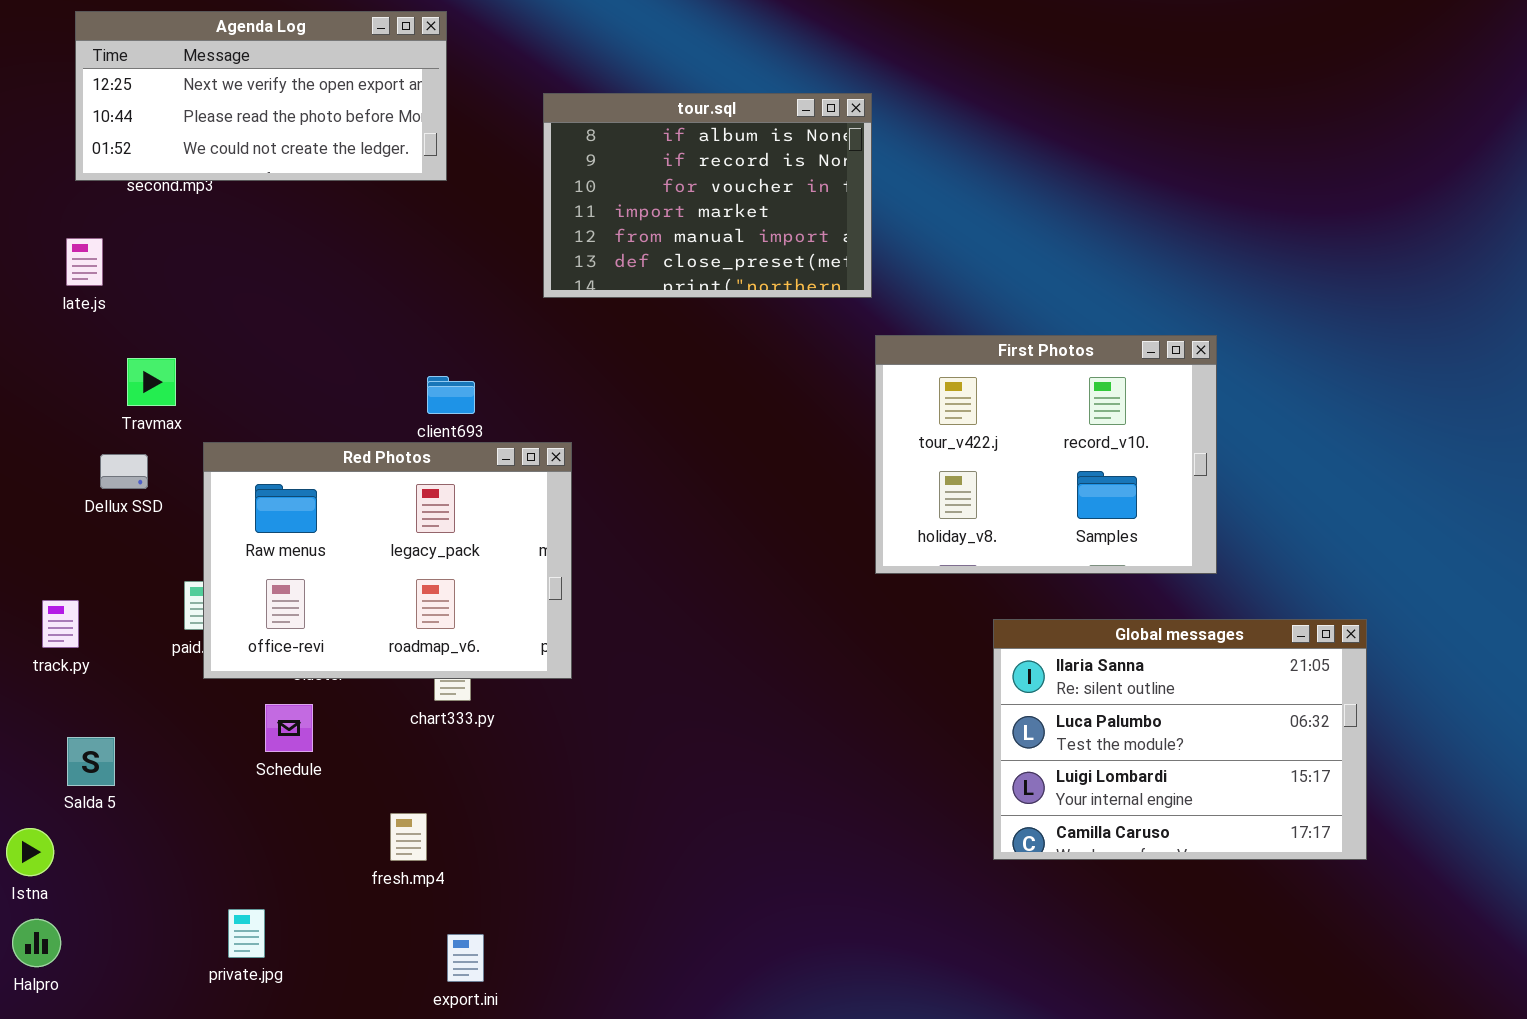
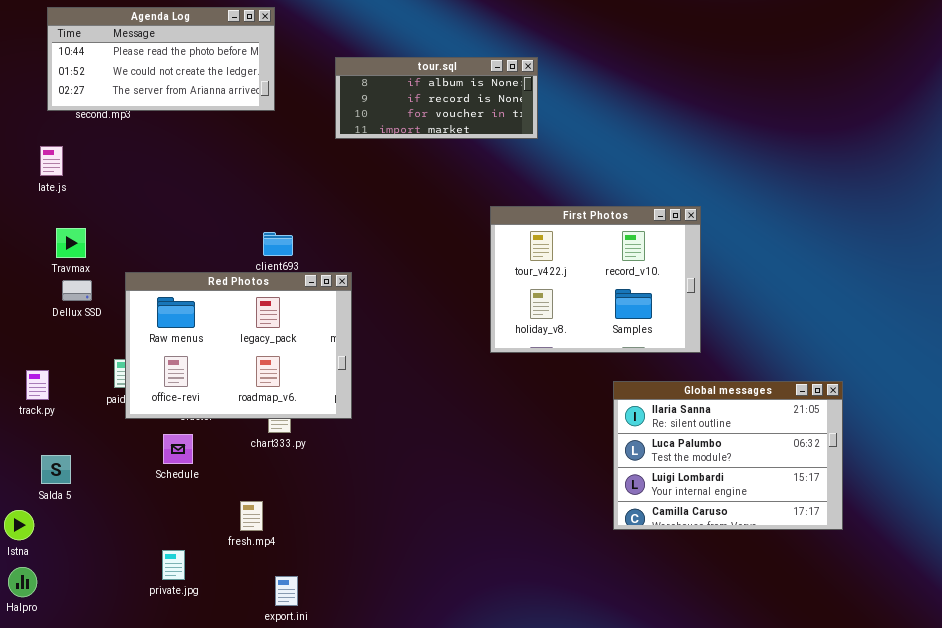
Agenda Log: [75,11,447,181] -> [47,7,275,111], scrolled down 1 row
tour.sql: [543,93,872,298] -> [335,57,538,139], resized
First Photos: [875,335,1217,574] -> [490,206,701,353], moved
Travmax: [127,358,176,406] -> [56,228,86,258], moved
private.jpg: [228,909,265,958] -> [162,550,185,580], moved

